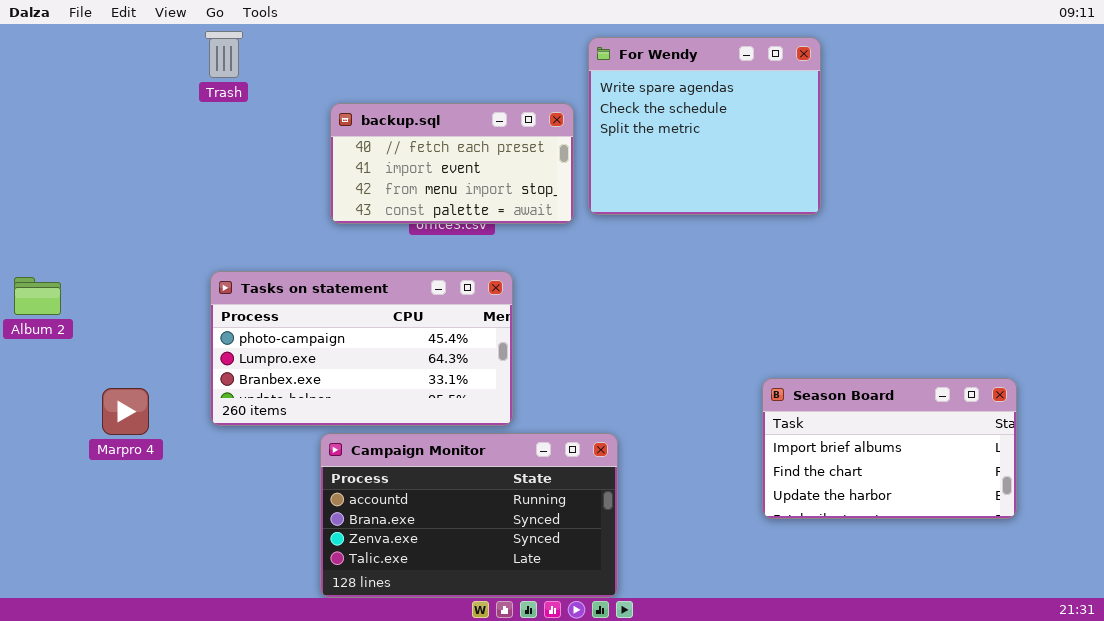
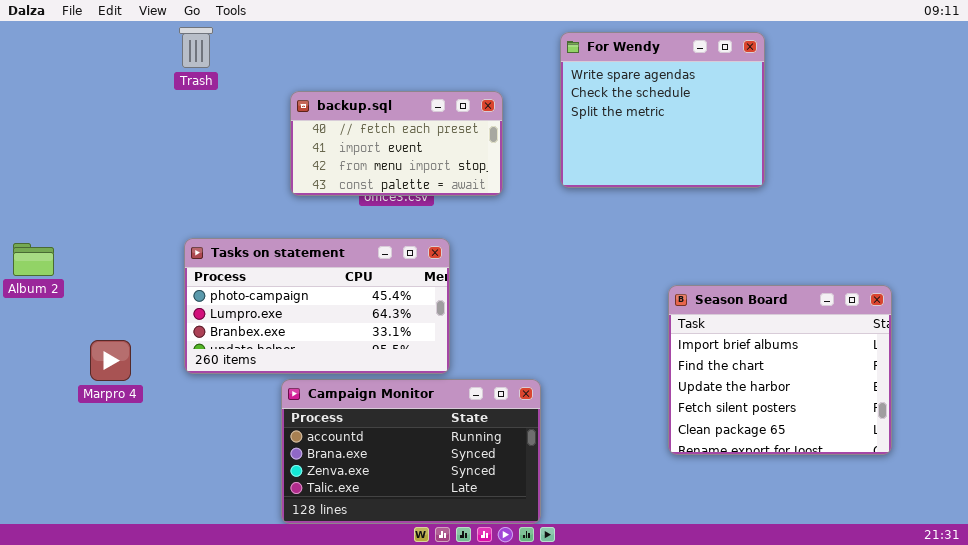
For Wendy: [588,37,821,215] -> [560,32,765,188], moved
Season Board: [762,378,1017,519] -> [668,285,892,455], resized

